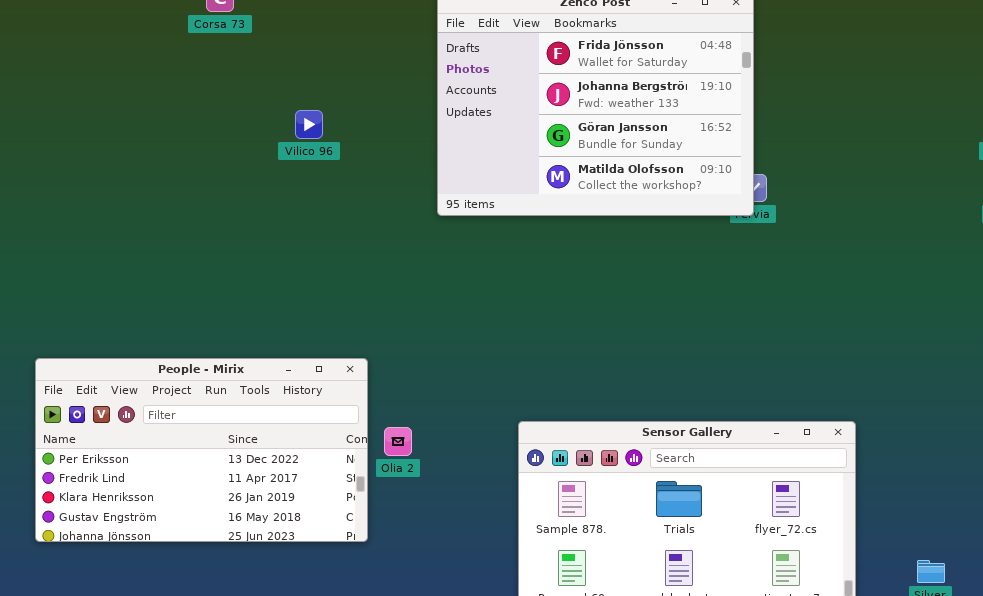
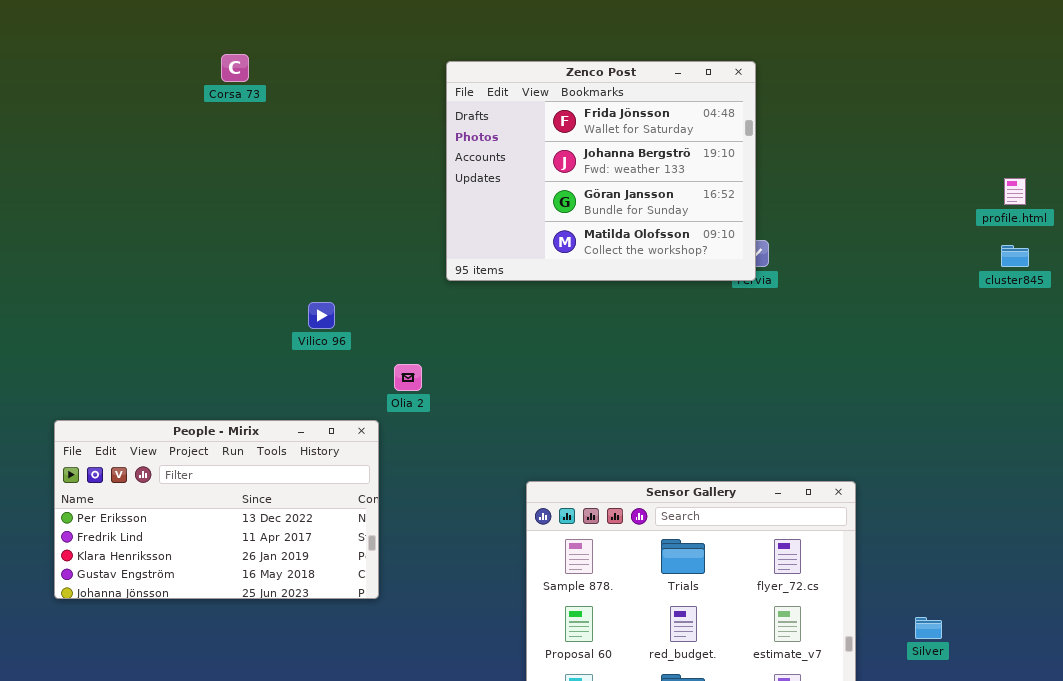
Vilico 96: [295,110,323,139] -> [308,302,335,329], moved
Olia 2: [384,427,412,456] -> [394,364,422,391], moved

